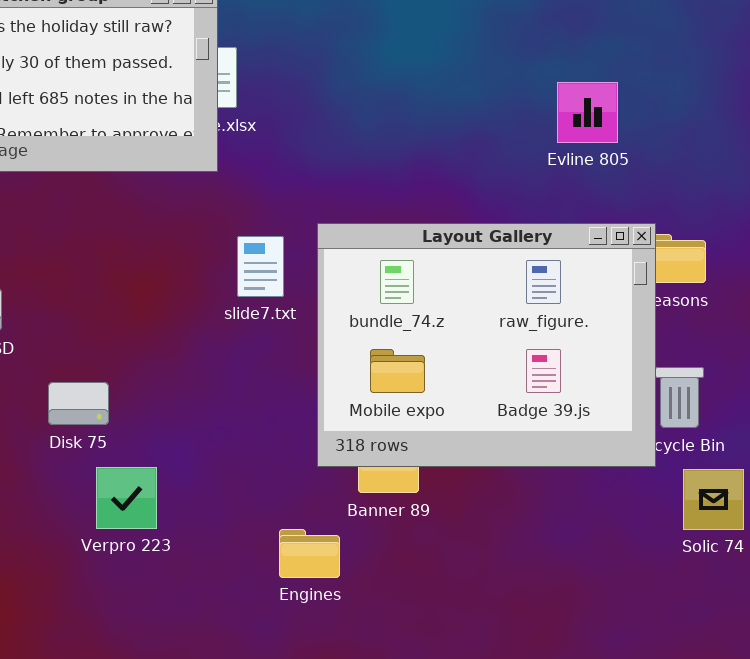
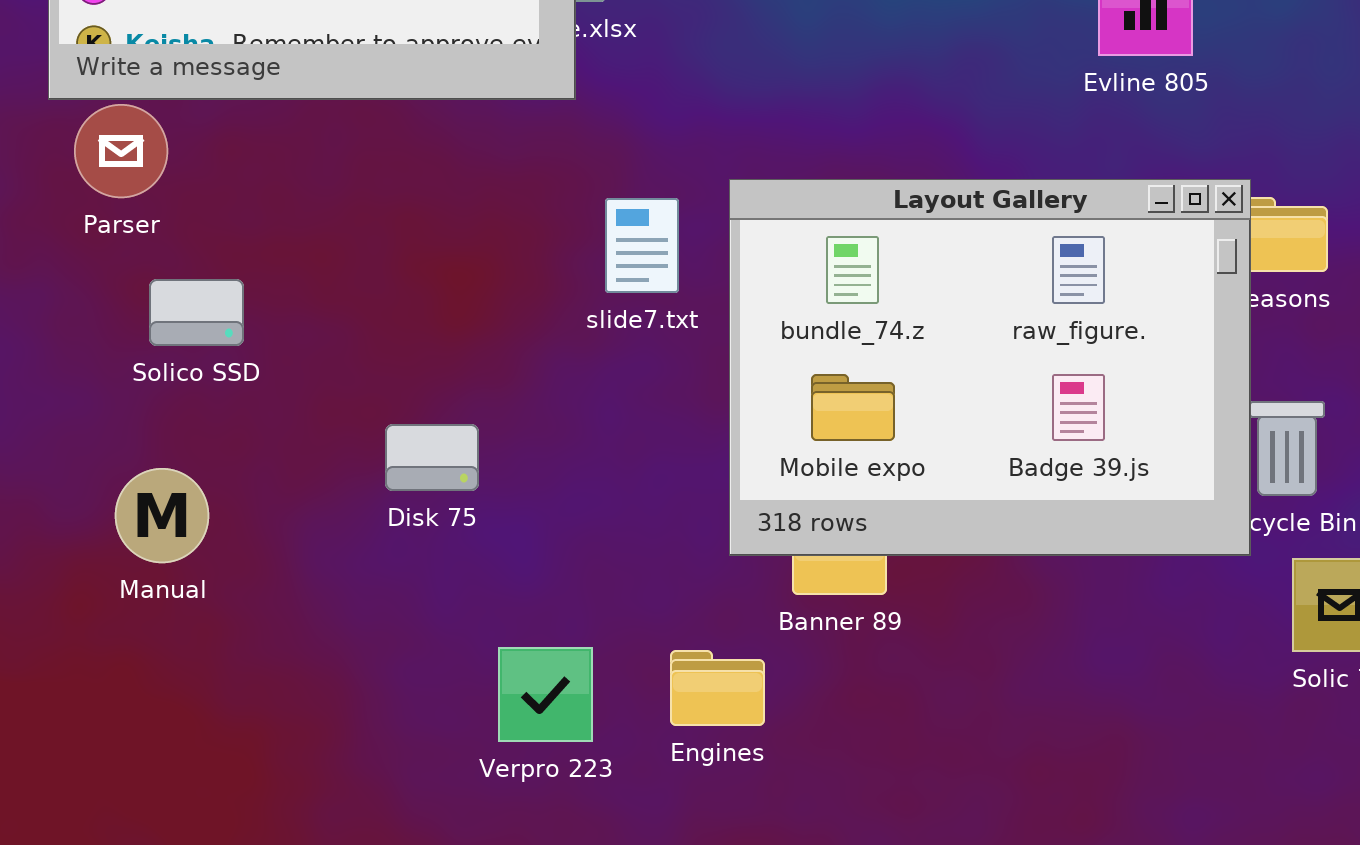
Disk 75: [48,382,109,425] -> [385,424,479,491], moved
Verpro 223: [96,467,157,529] -> [498,647,593,742], moved

